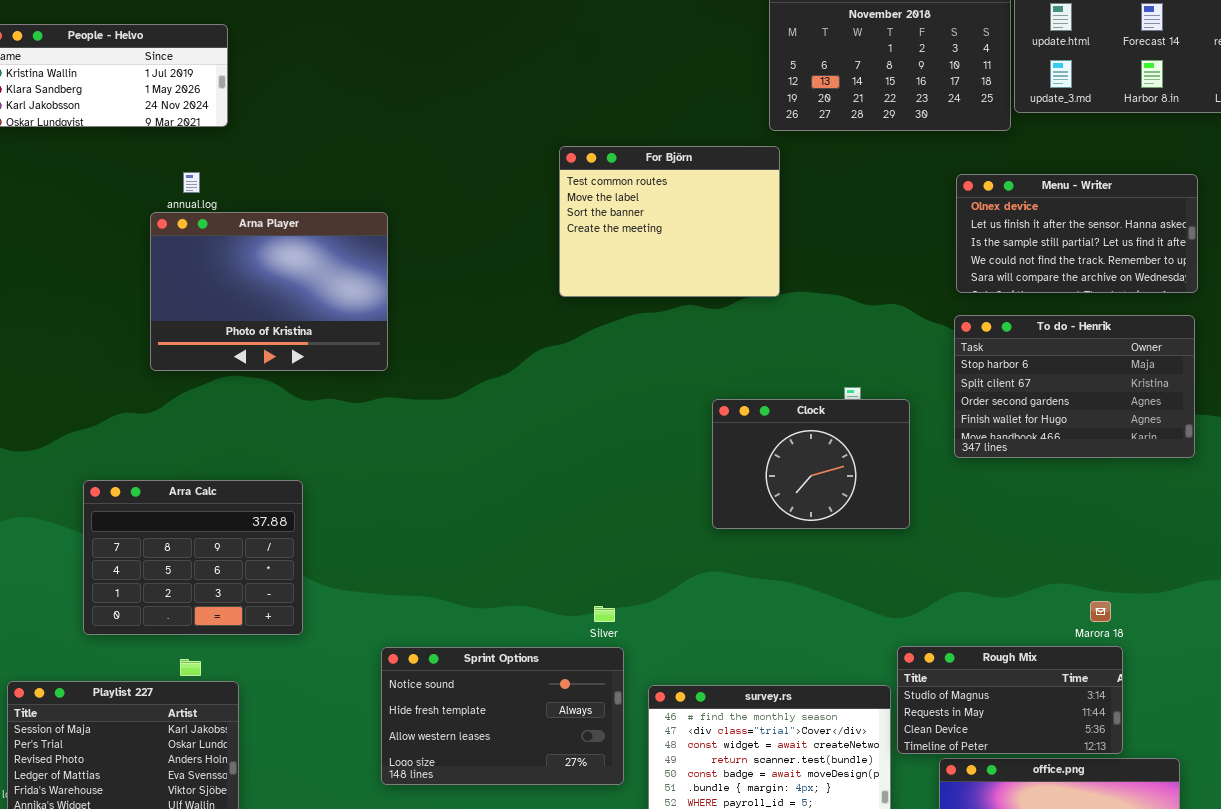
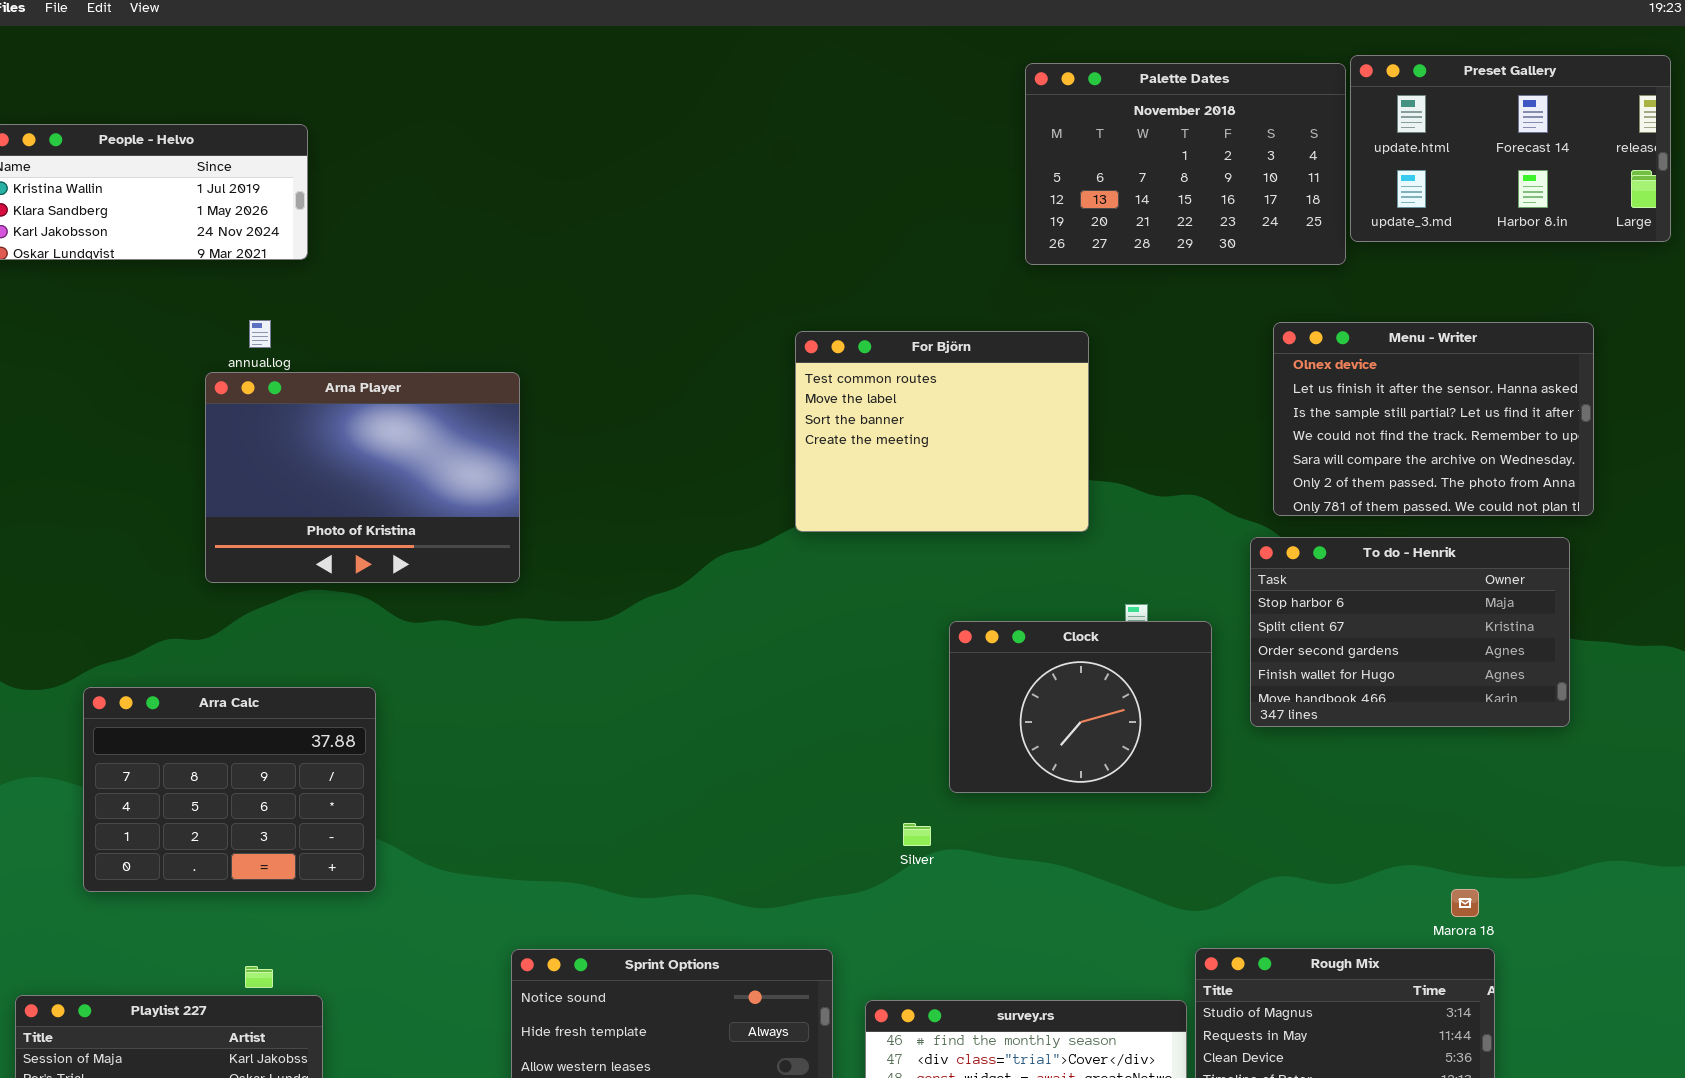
For Björn: [559,146,780,297] -> [795,331,1089,532], moved
Menu - Writer: [956,174,1198,293] -> [1273,322,1594,516], resized
To do - Henrik: [954,315,1195,458] -> [1250,537,1570,727], moved
Arra Calc: [83,480,303,635] -> [83,687,376,892], moved
Silver: [594,606,615,622] -> [903,823,931,846], moved

